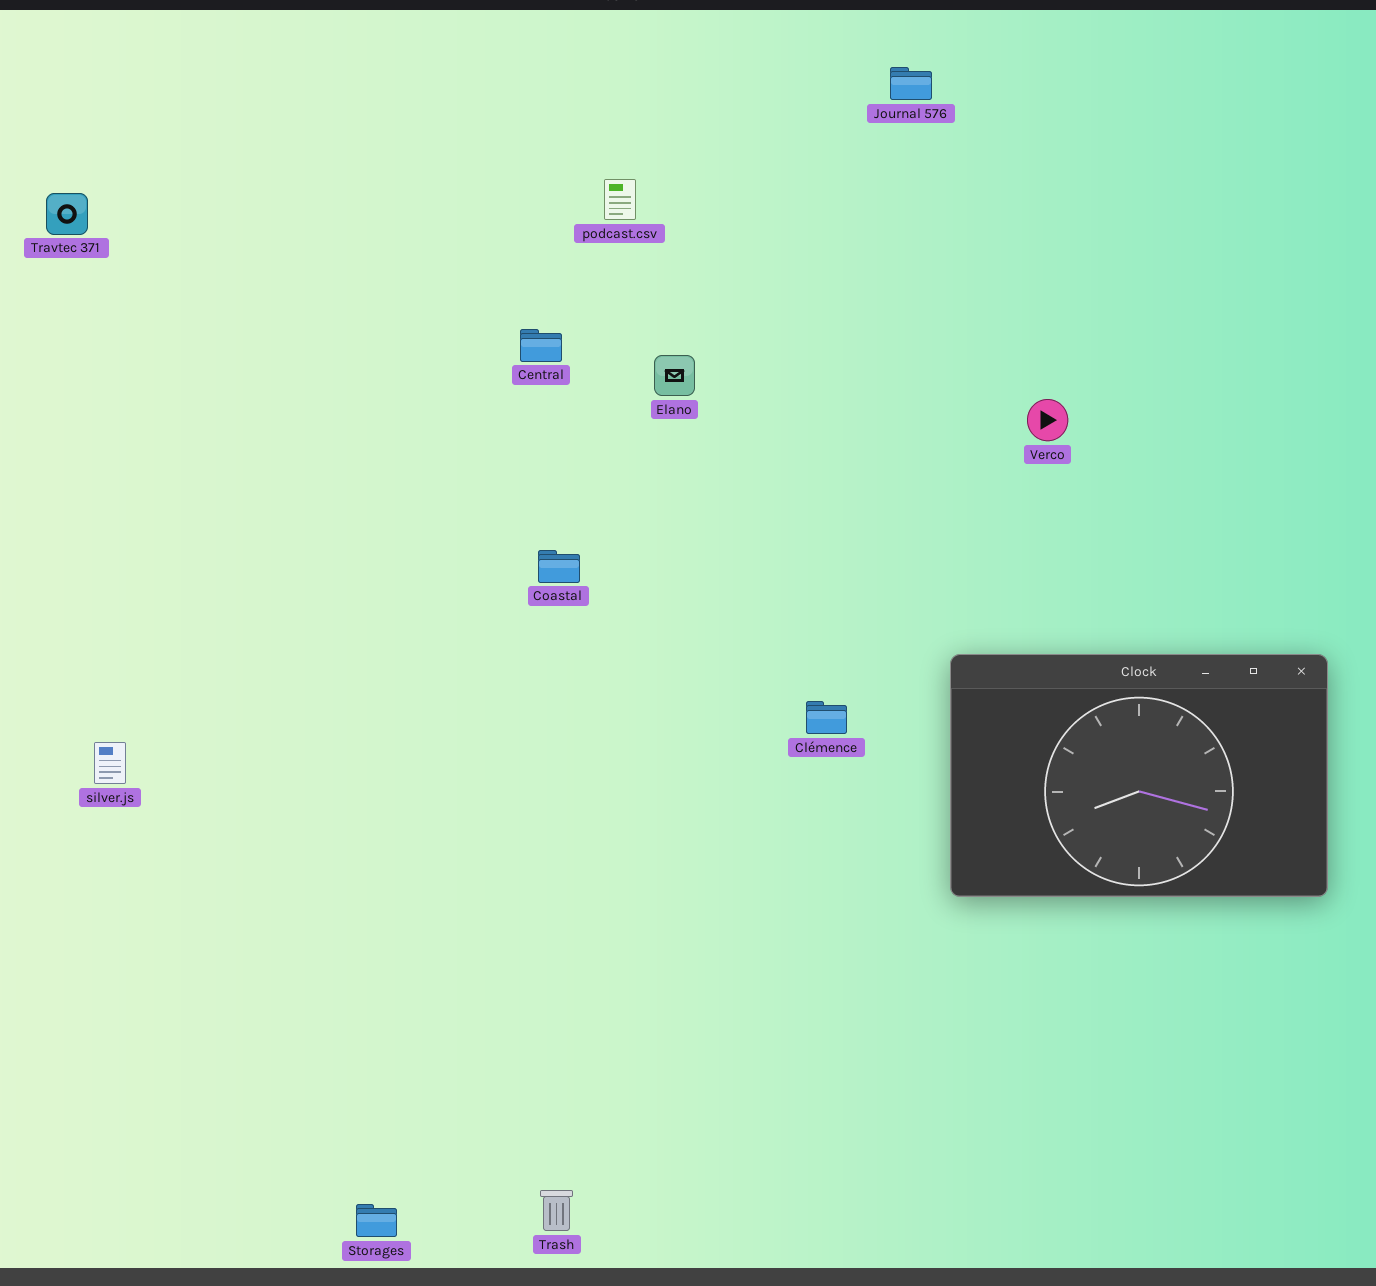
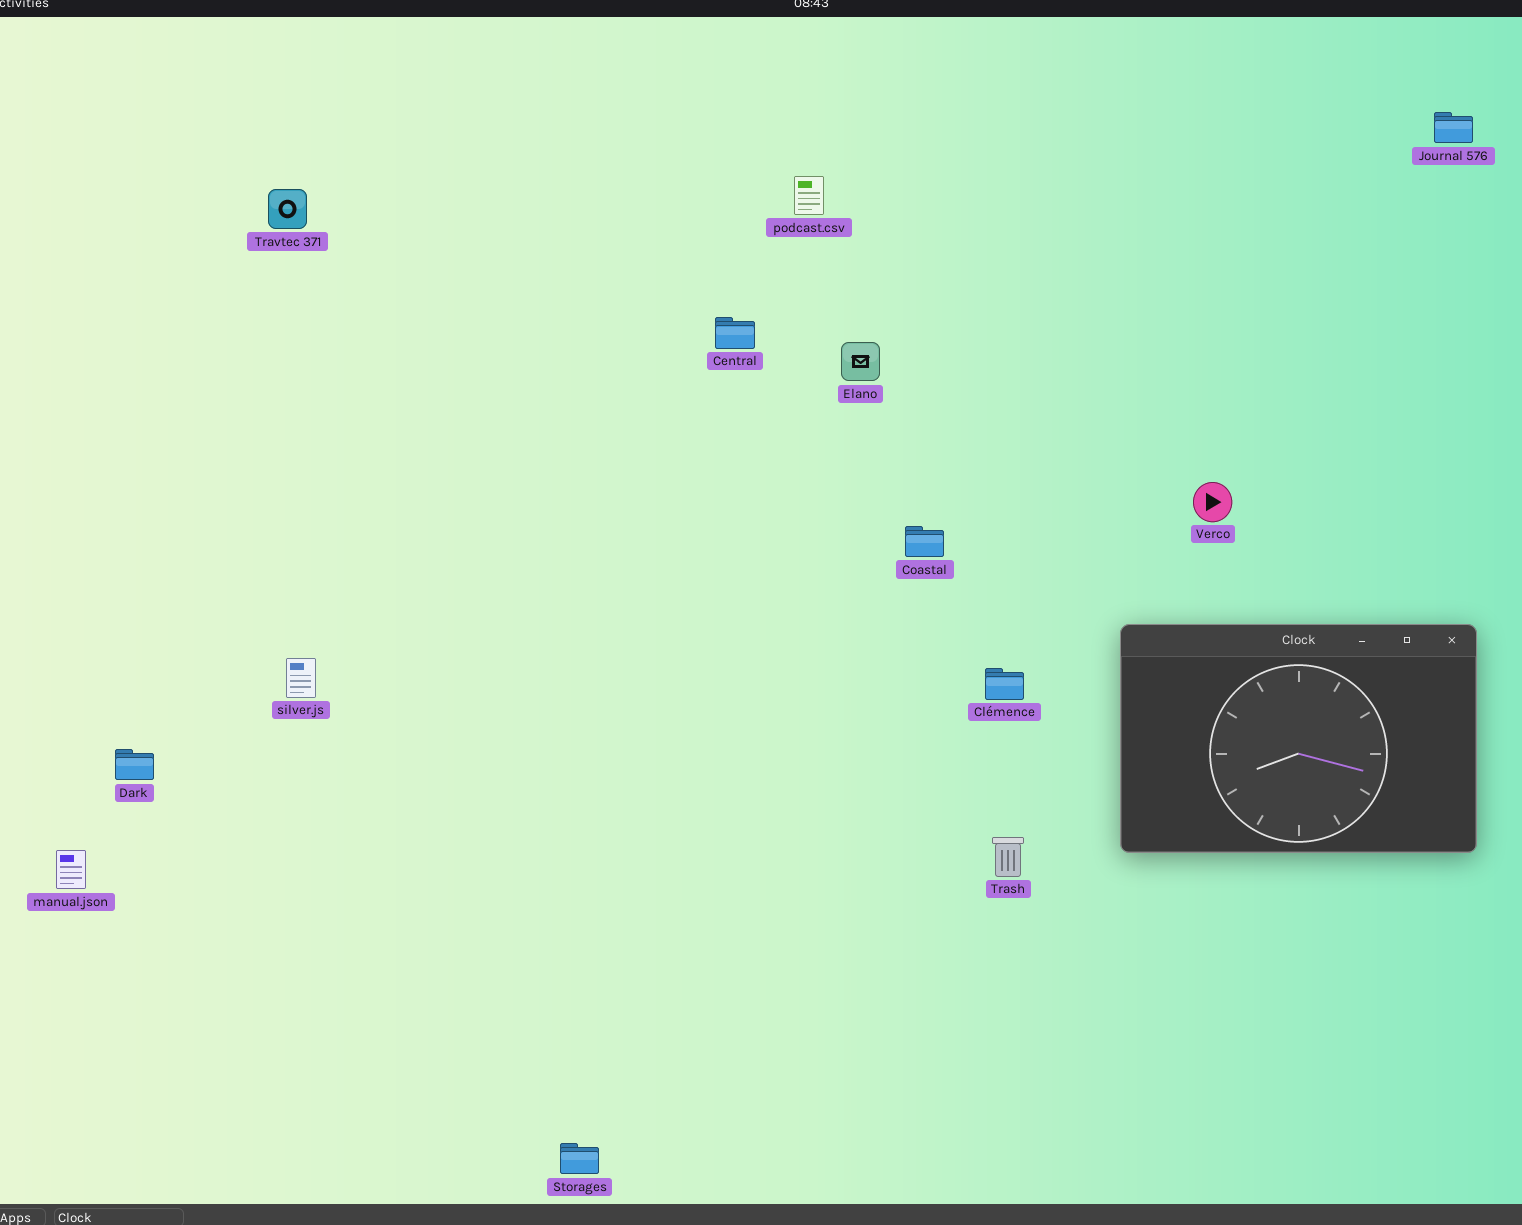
Journal 576: [890,67,932,100] -> [1434,112,1473,143], moved
Verco: [1027,399,1068,441] -> [1193,482,1232,522], moved
Coastal: [538,550,580,583] -> [905,526,944,557], moved
silver.js: [94,742,126,784] -> [286,658,316,698], moved
Trash: [540,1190,573,1231] -> [992,837,1024,877], moved

